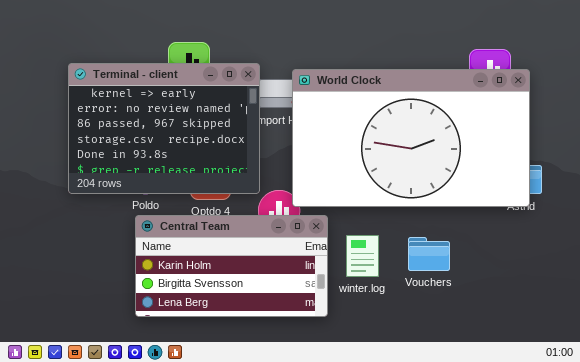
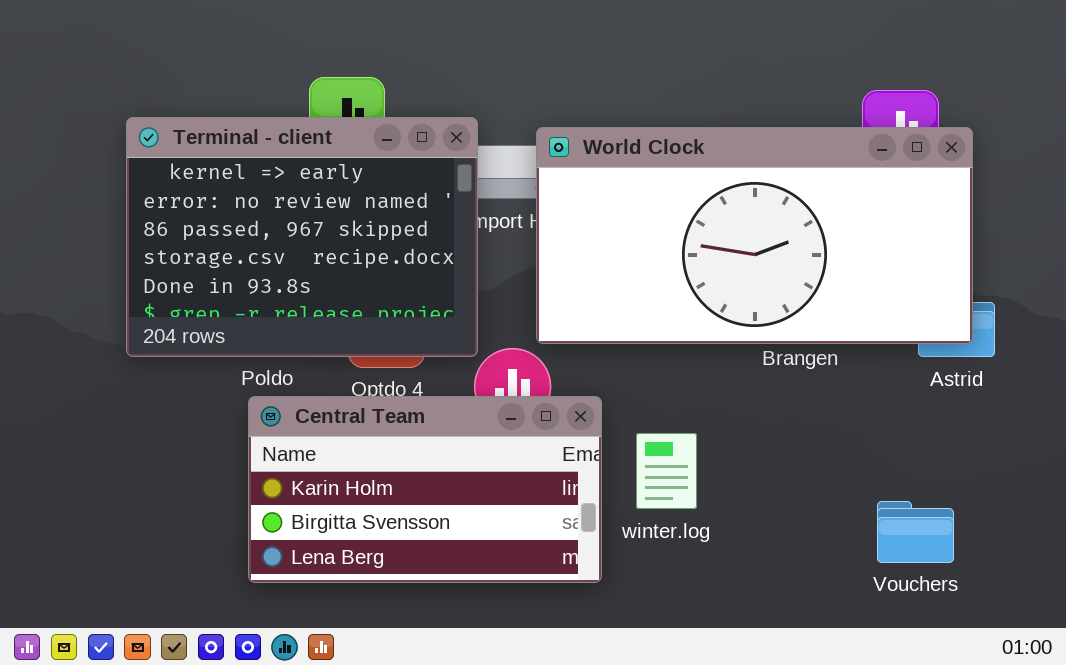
World Clock: [292,69,530,207] -> [536,127,973,344], resized
Vouchers: [408,237,450,271] -> [877,501,954,563], moved

